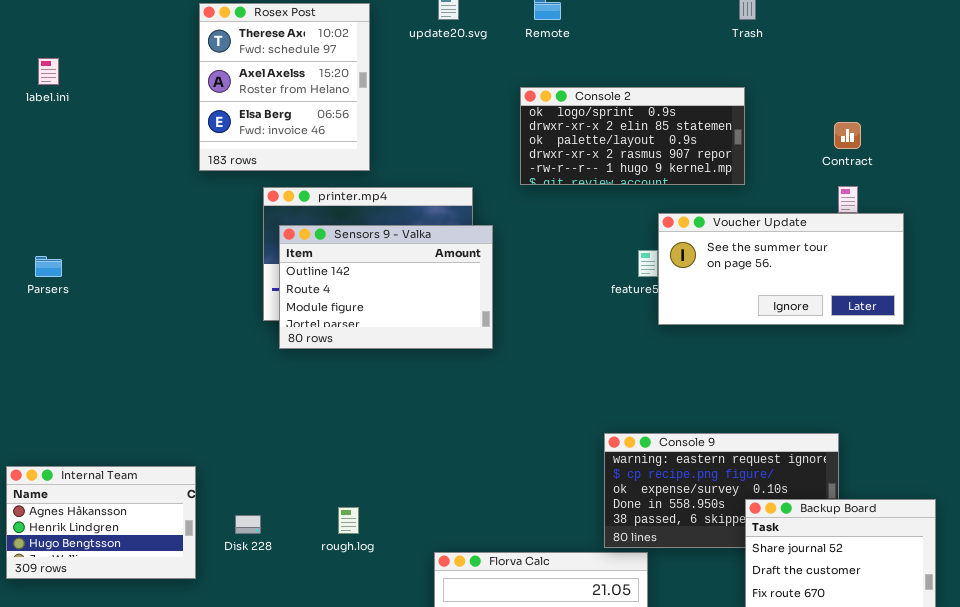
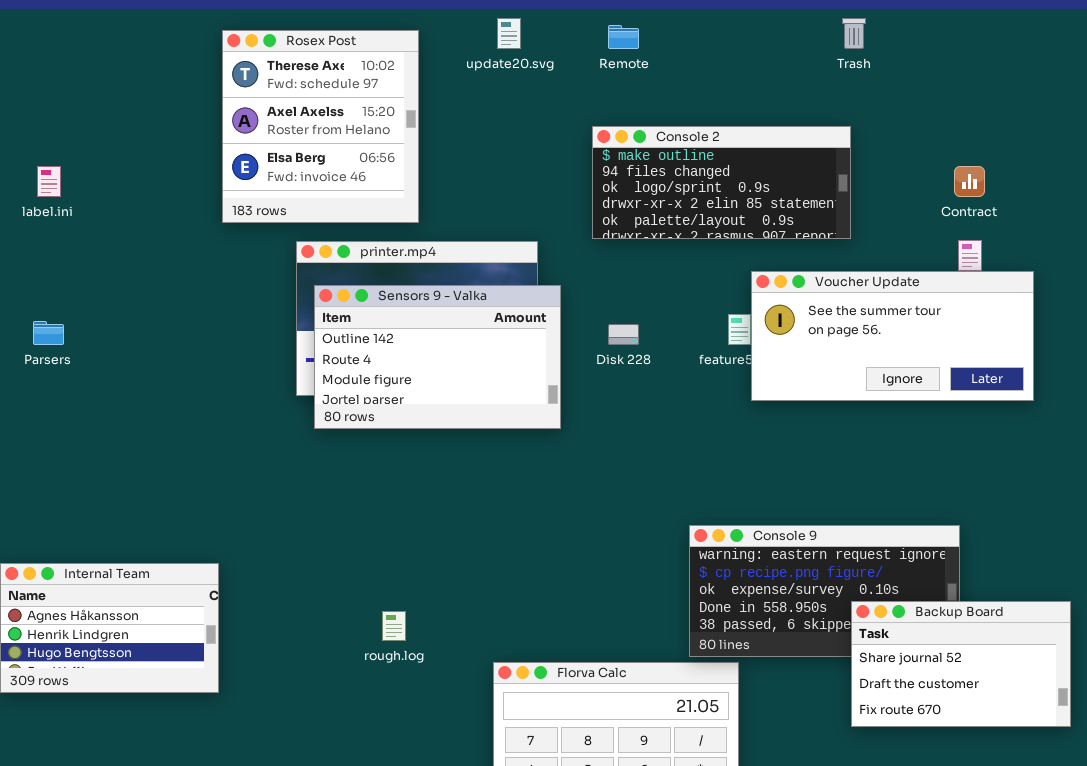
label.ini: [38,58,59,85] -> [37,166,61,197], moved
Console 2: [520,87,745,185] -> [592,126,851,239], scrolled up 2 rows
Disk 228: [235,515,261,534] -> [608,324,639,345], moved

